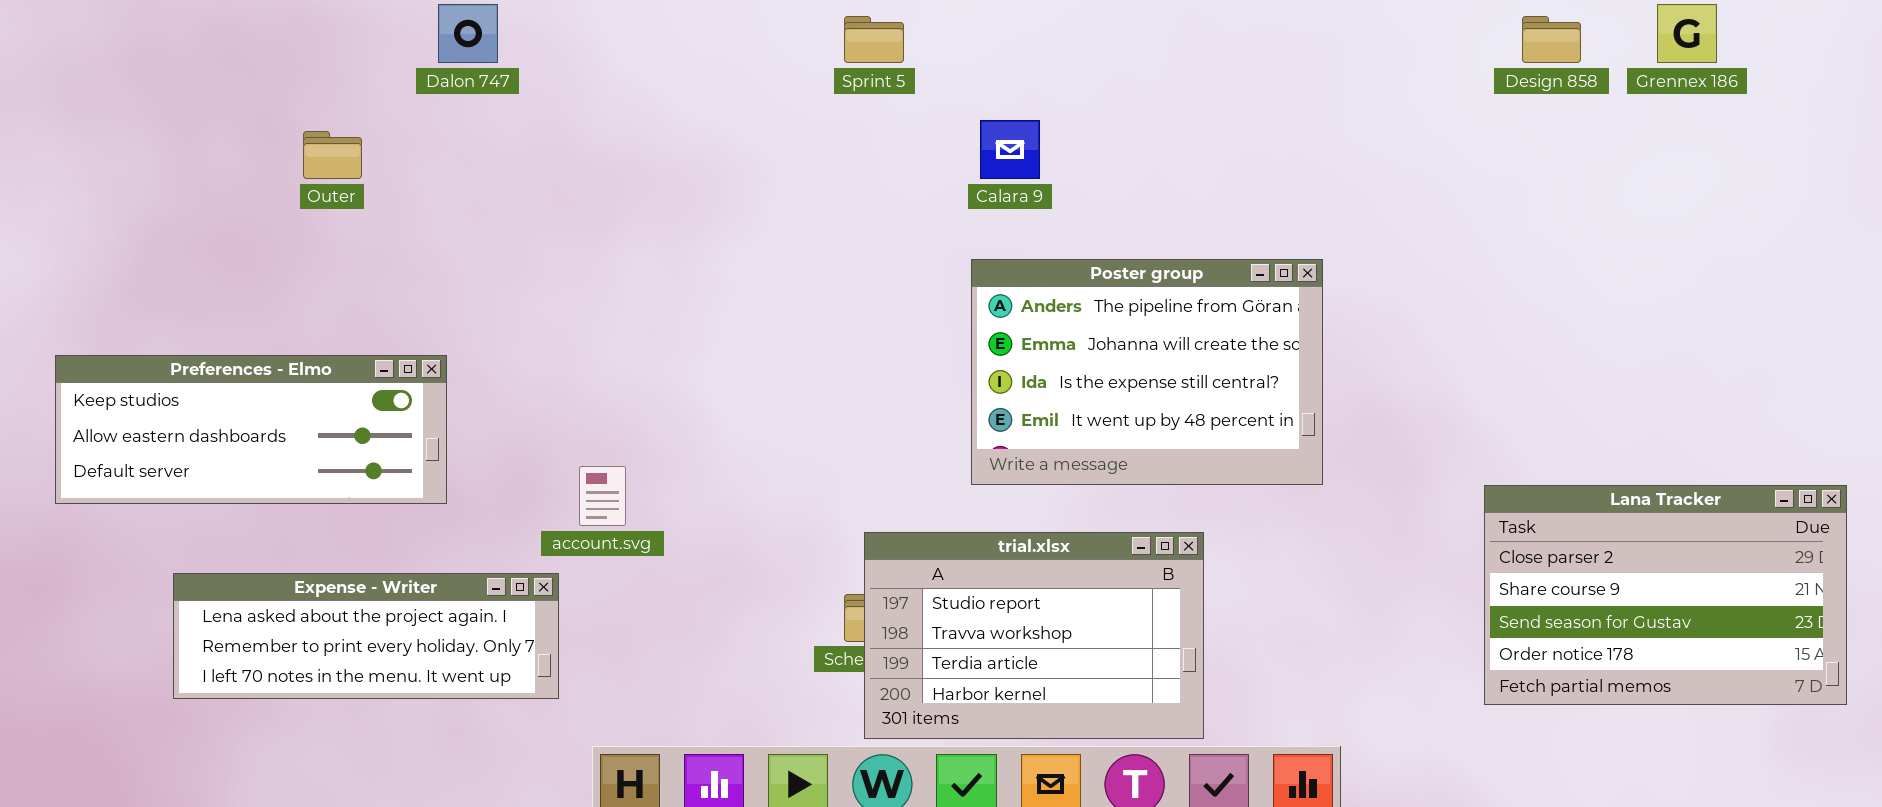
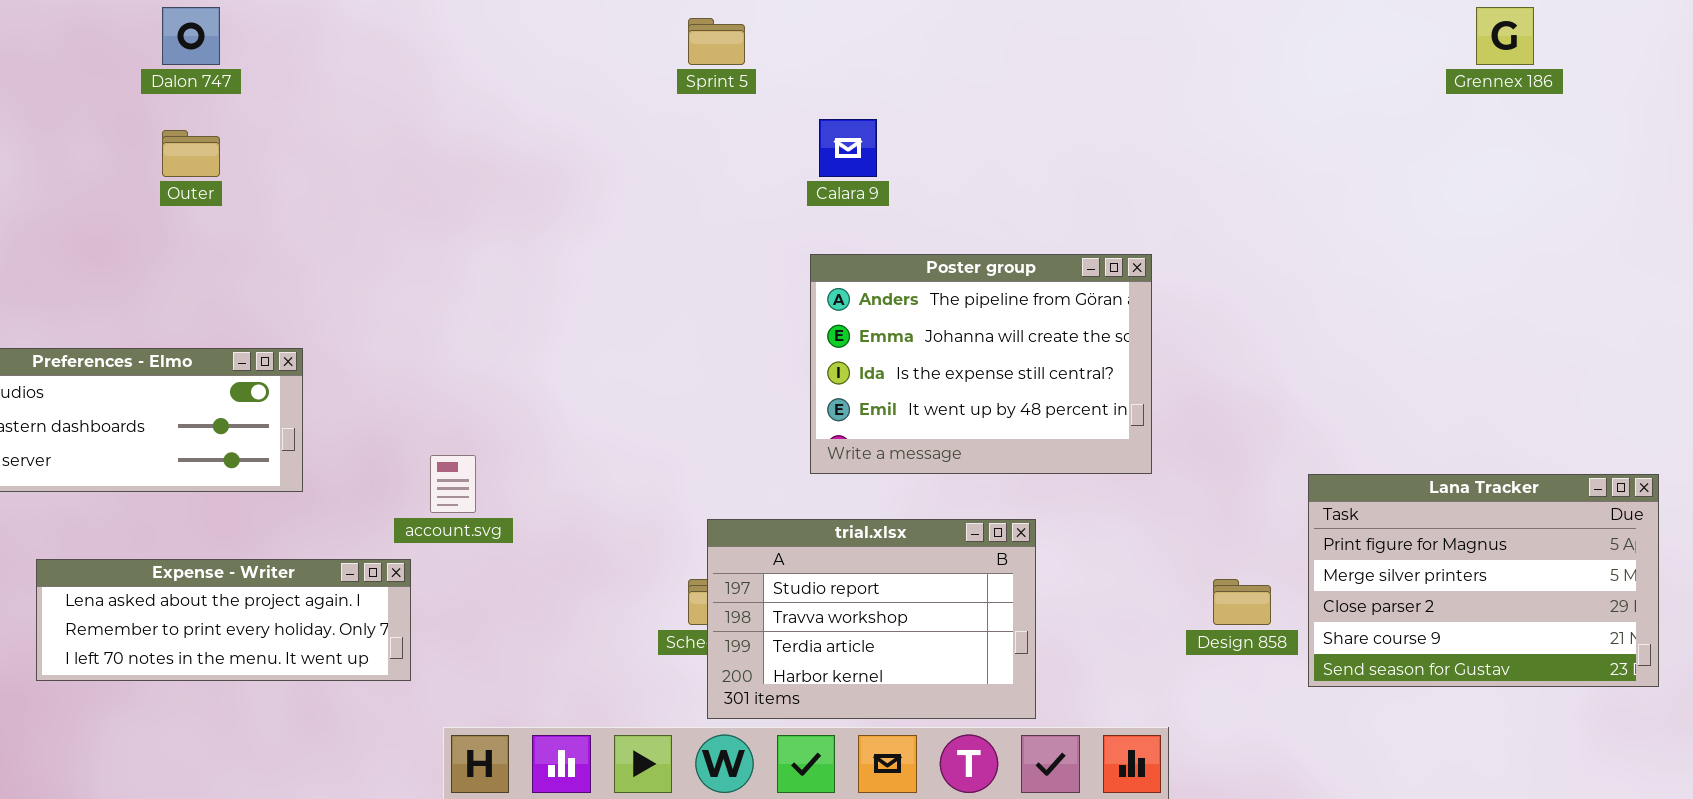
Dalon 747: [438,4,498,63] -> [162,7,220,65], moved
Design 858: [1522,16,1581,63] -> [1213,579,1271,625], moved
Lana Tracker: [1484,485,1847,705] -> [1308,474,1659,687], scrolled up 2 rows

